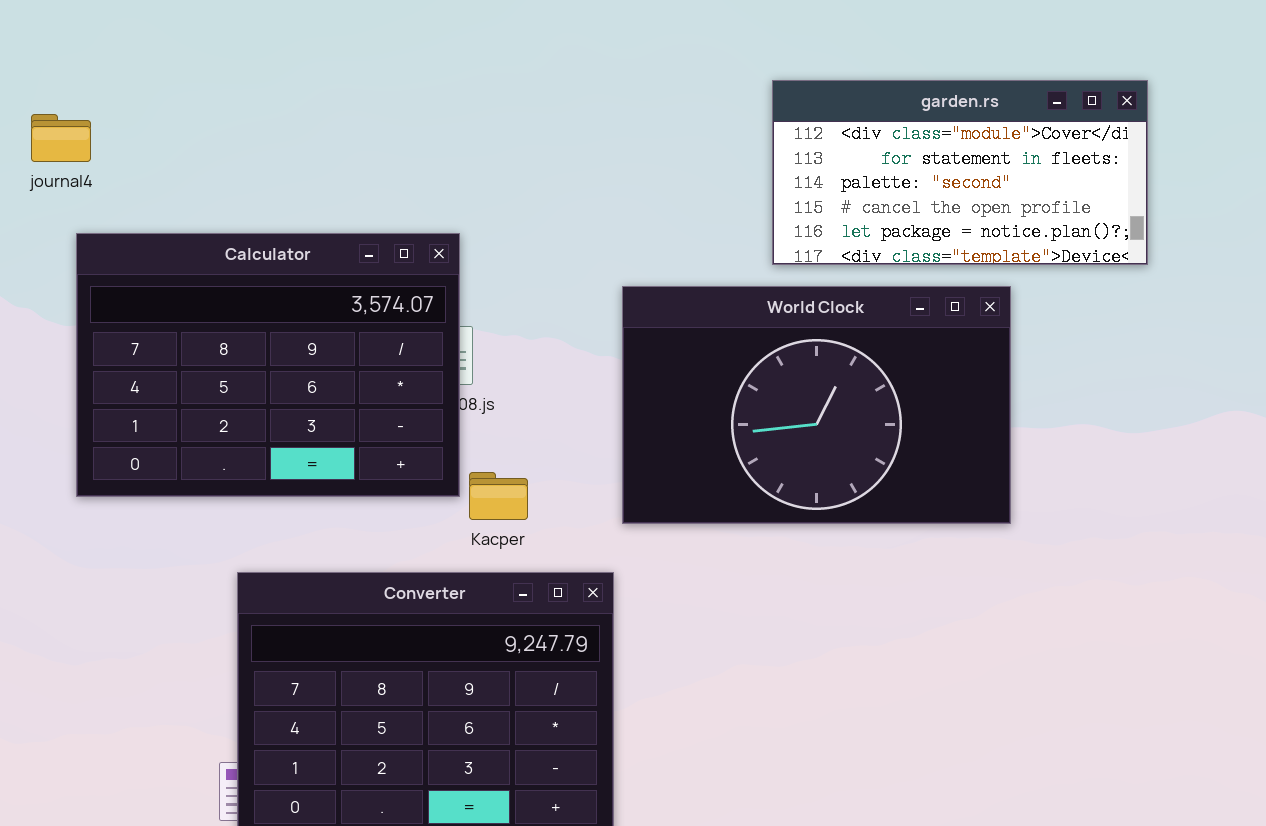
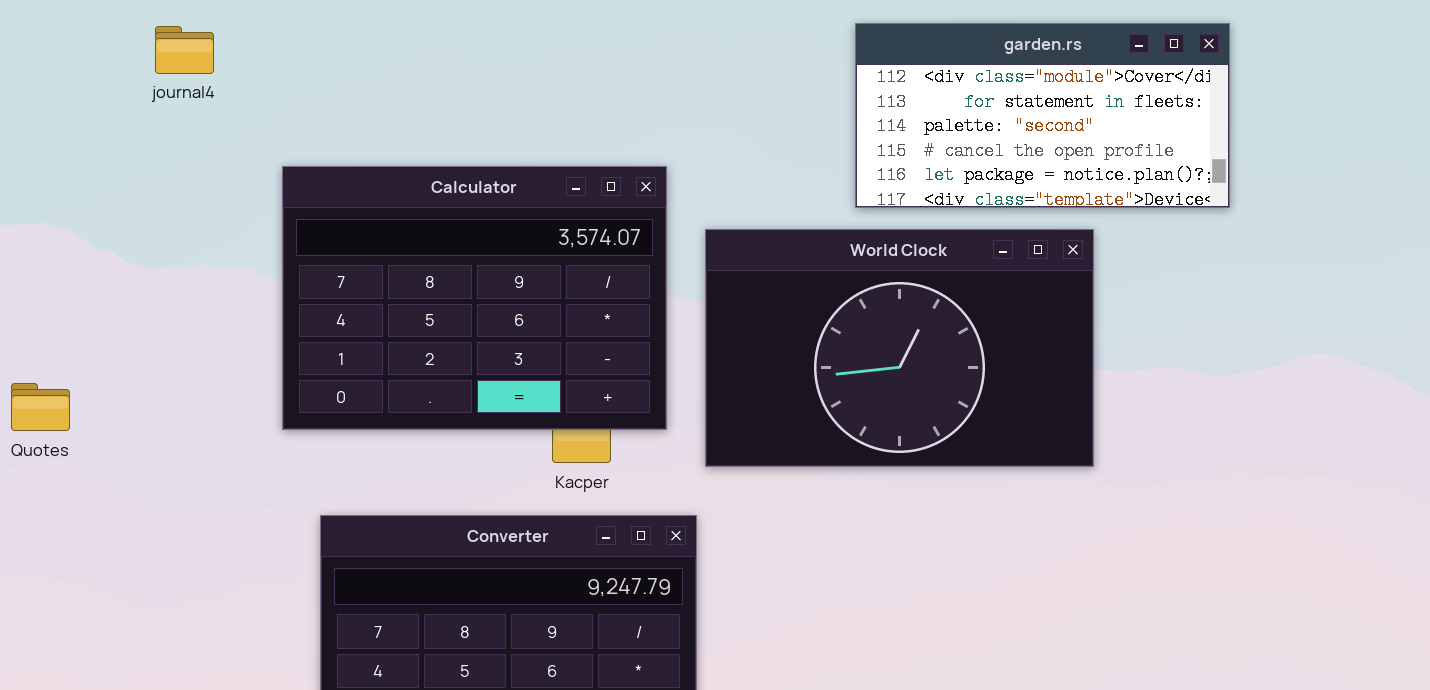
journal4: [31,114,91,162] -> [155,26,214,74], moved
Calculator: [76,233,460,497] -> [282,166,667,430], moved

